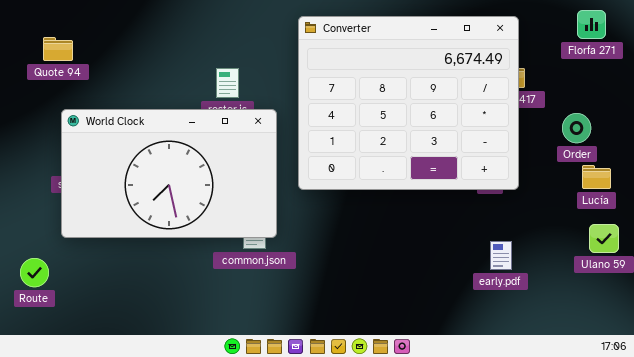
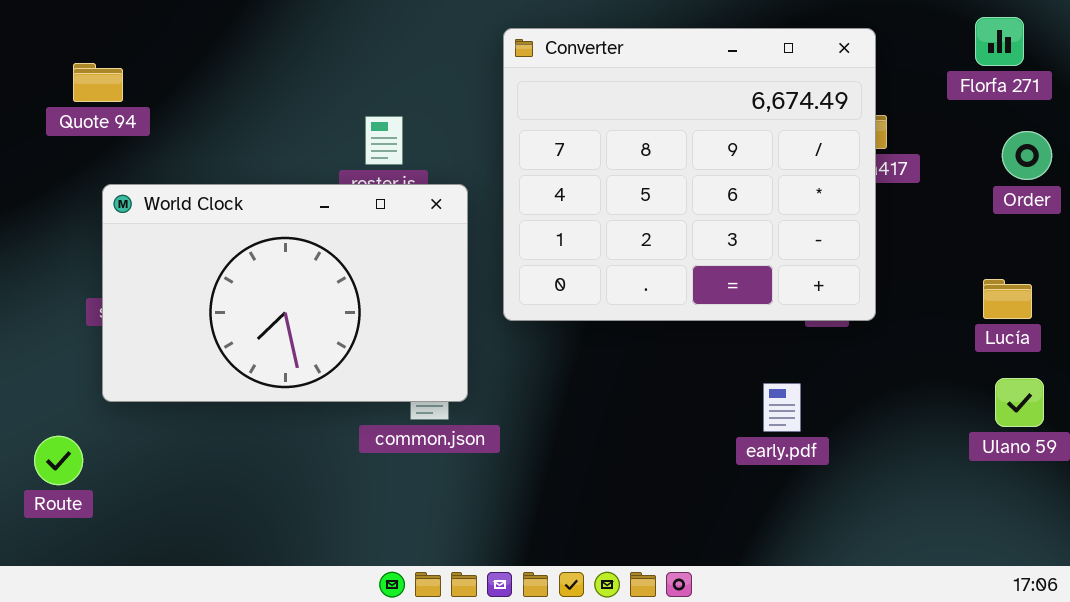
Order: [562,113,591,143] -> [1002,131,1052,180], moved
early.pdf: [490,241,512,270] -> [763,383,801,432], moved

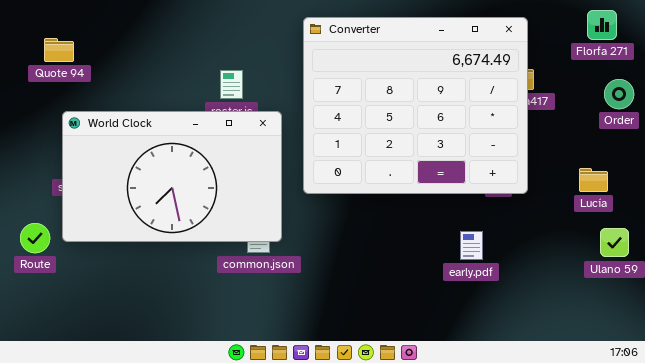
Lucía: [983,279,1032,319] -> [579,168,608,192], moved
Route: [34,436,83,485] -> [20,223,50,253], moved

